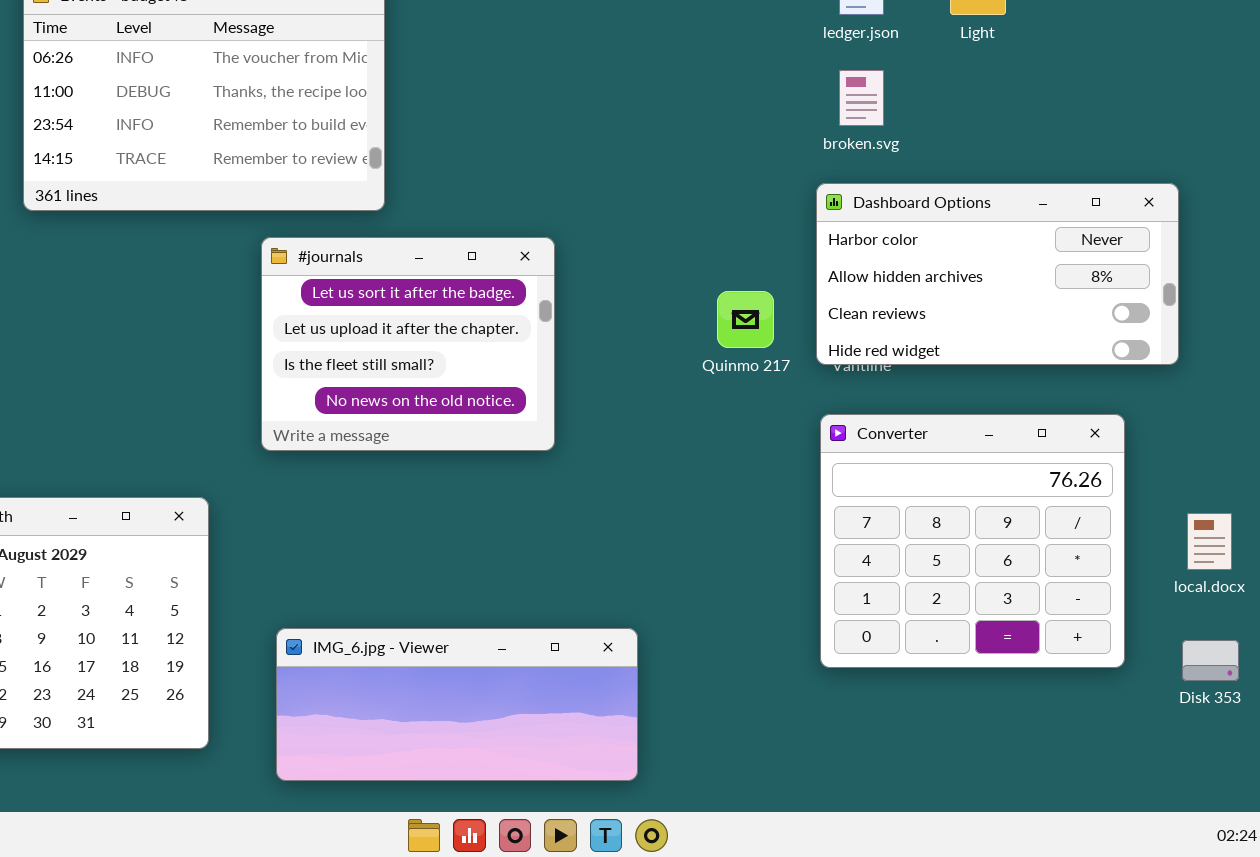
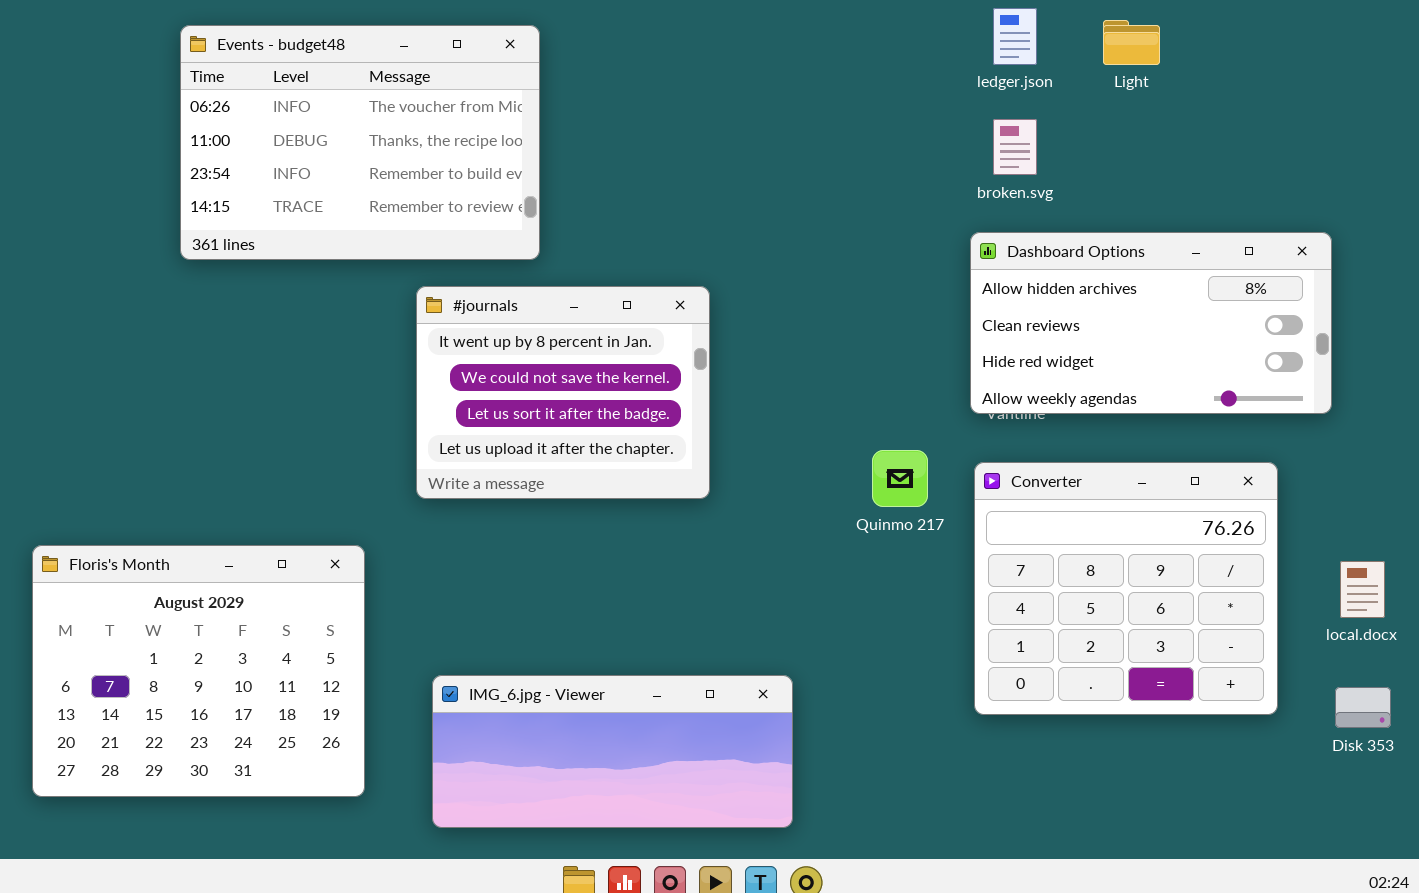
Dashboard Options: [816,183,1179,365] -> [970,232,1332,414], scrolled down 1 row
#journals: [261,237,555,451] -> [416,286,710,499], scrolled up 2 rows
Quinmo 217: [717,291,774,348] -> [872,450,928,507], moved

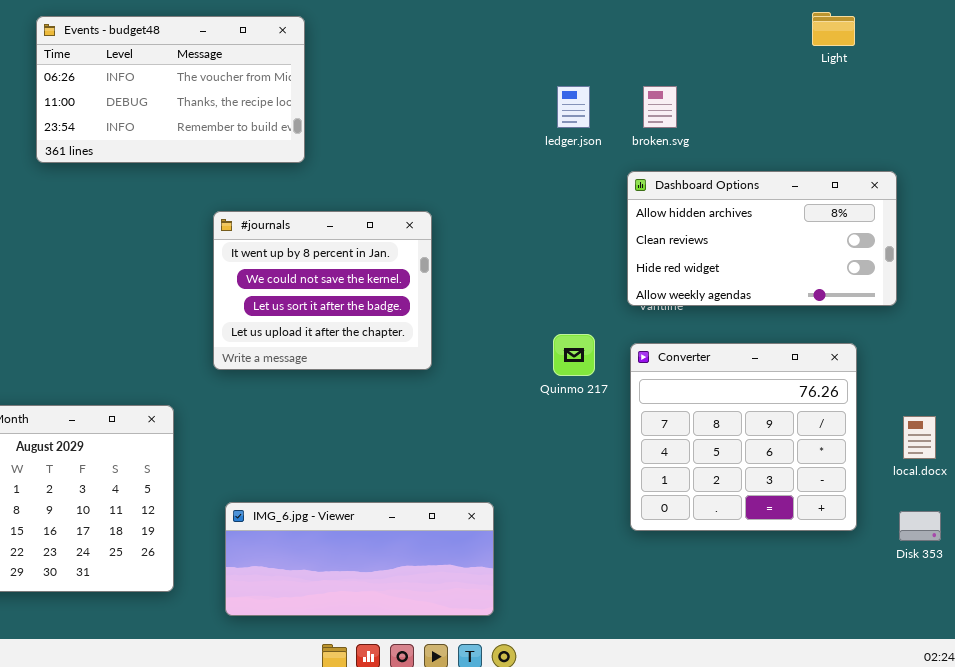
ledger.json: [993,8,1037,65] -> [557,86,590,128], moved
Light: [1103,20,1160,65] -> [812,12,855,46], moved
Events - budget48: [180,25,540,260] -> [36,16,305,163], resized

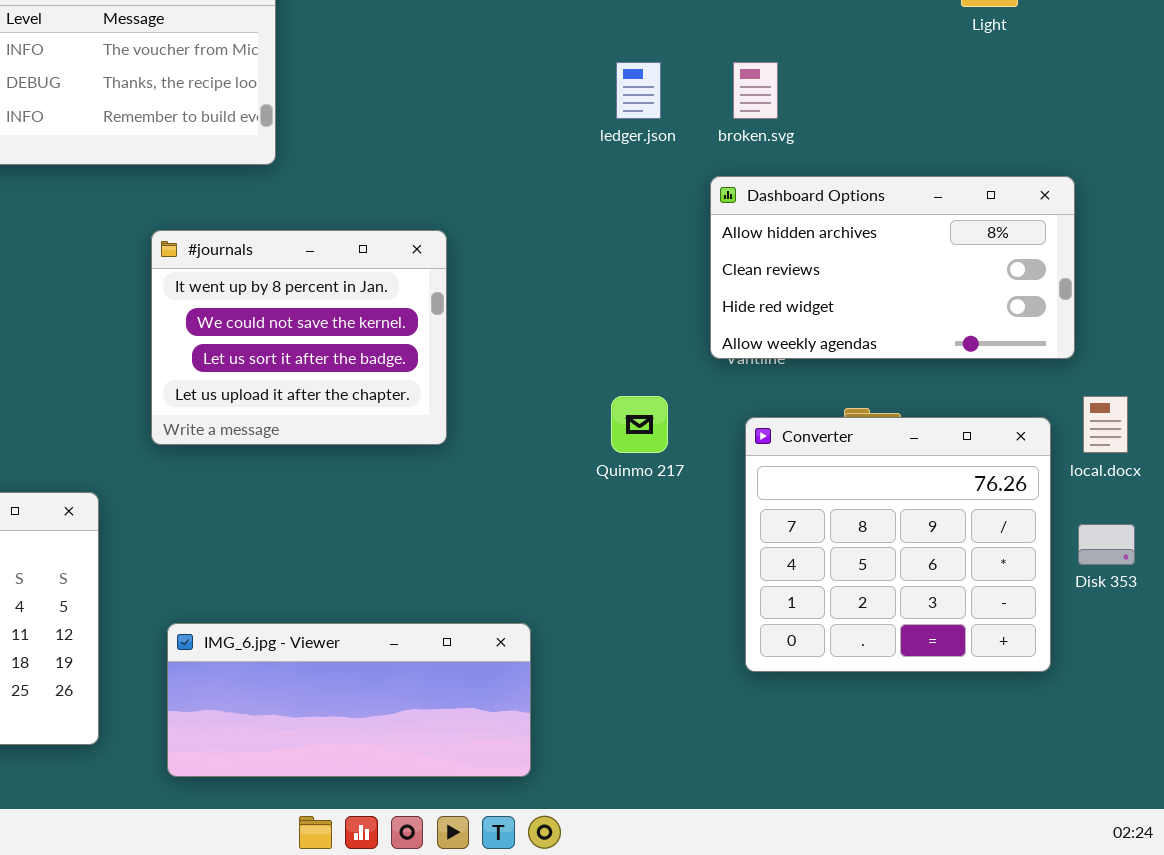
Converter: [630,343,857,531] -> [745,417,1051,672], moved
local.docx: [903,416,936,459] -> [1083,396,1128,453], moved
Disk 353: [899,511,941,541] -> [1078,524,1135,565], moved

